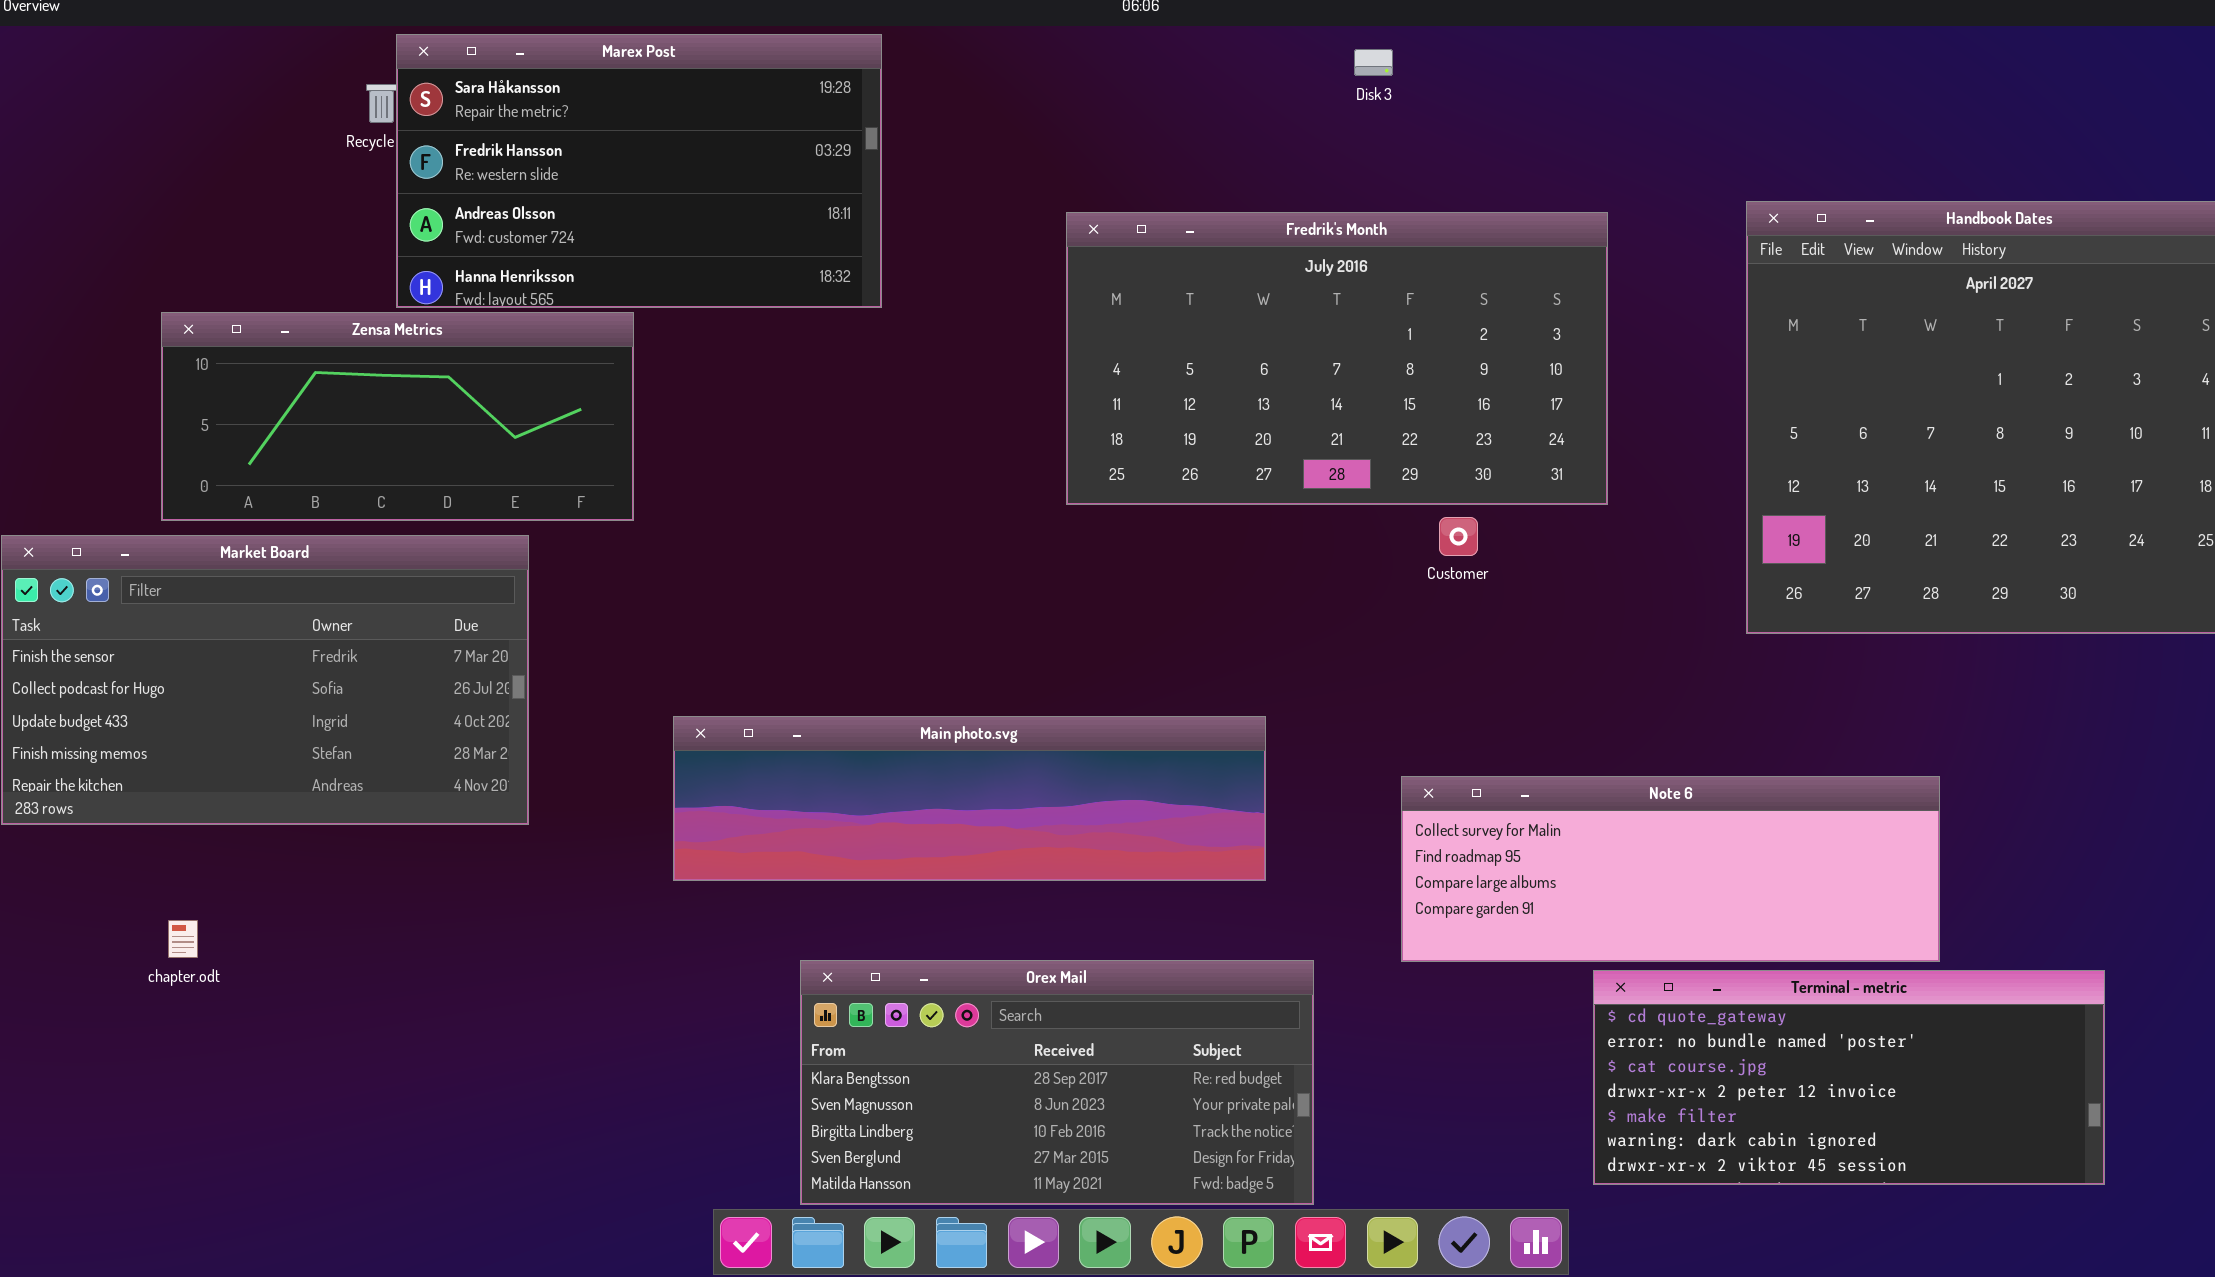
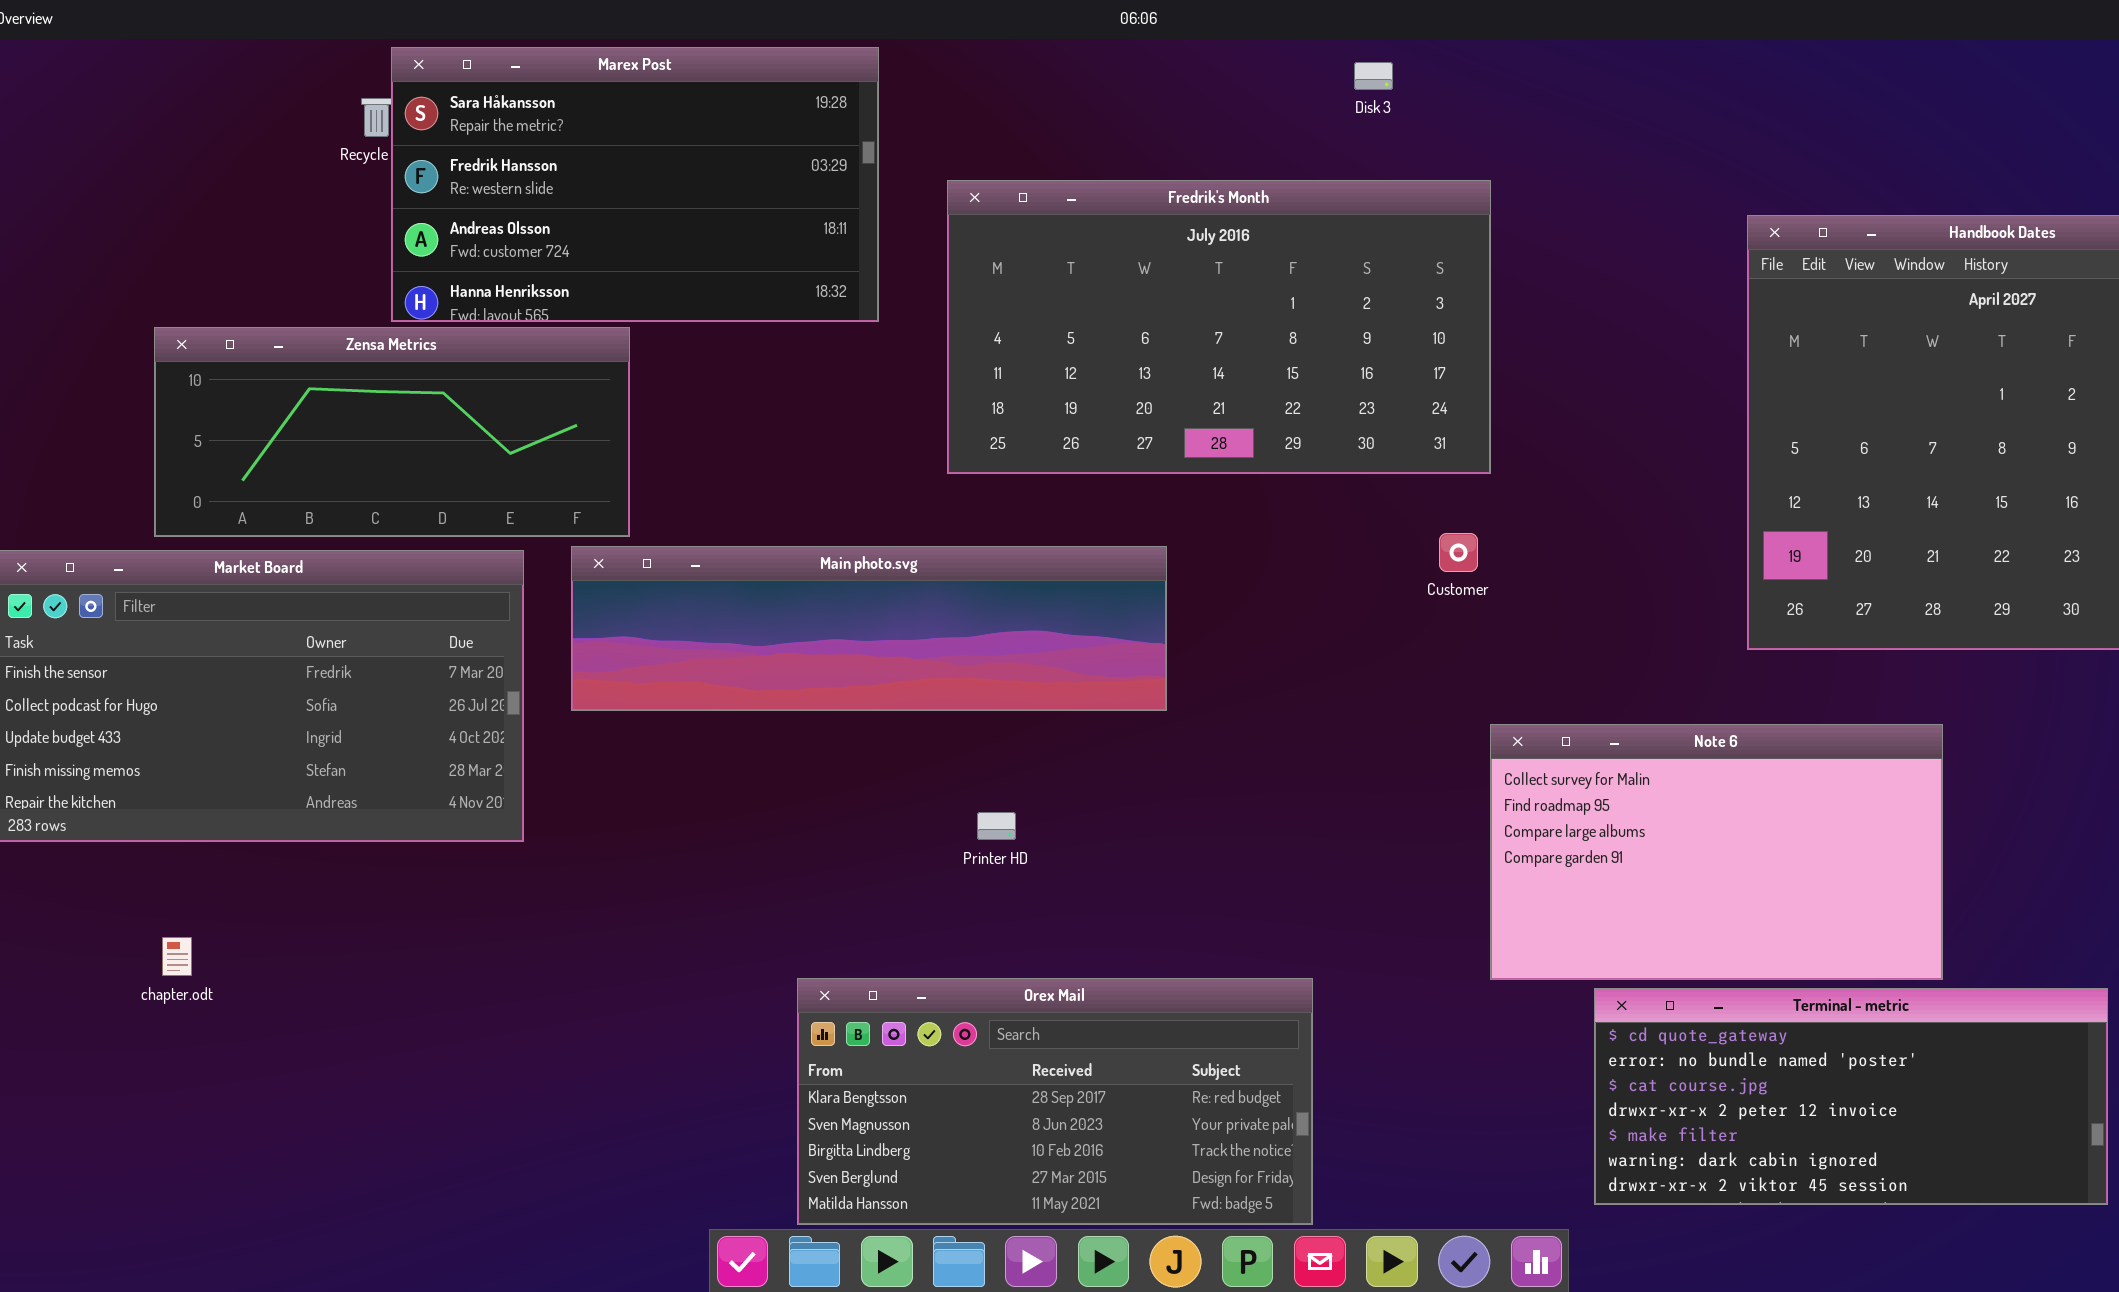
Fredrik's Month: [1066,212,1608,505] -> [947,180,1491,474], moved
Main photo.svg: [673,716,1266,881] -> [571,546,1167,711], moved
Note 6: [1401,776,1940,962] -> [1490,724,1943,980], resized

